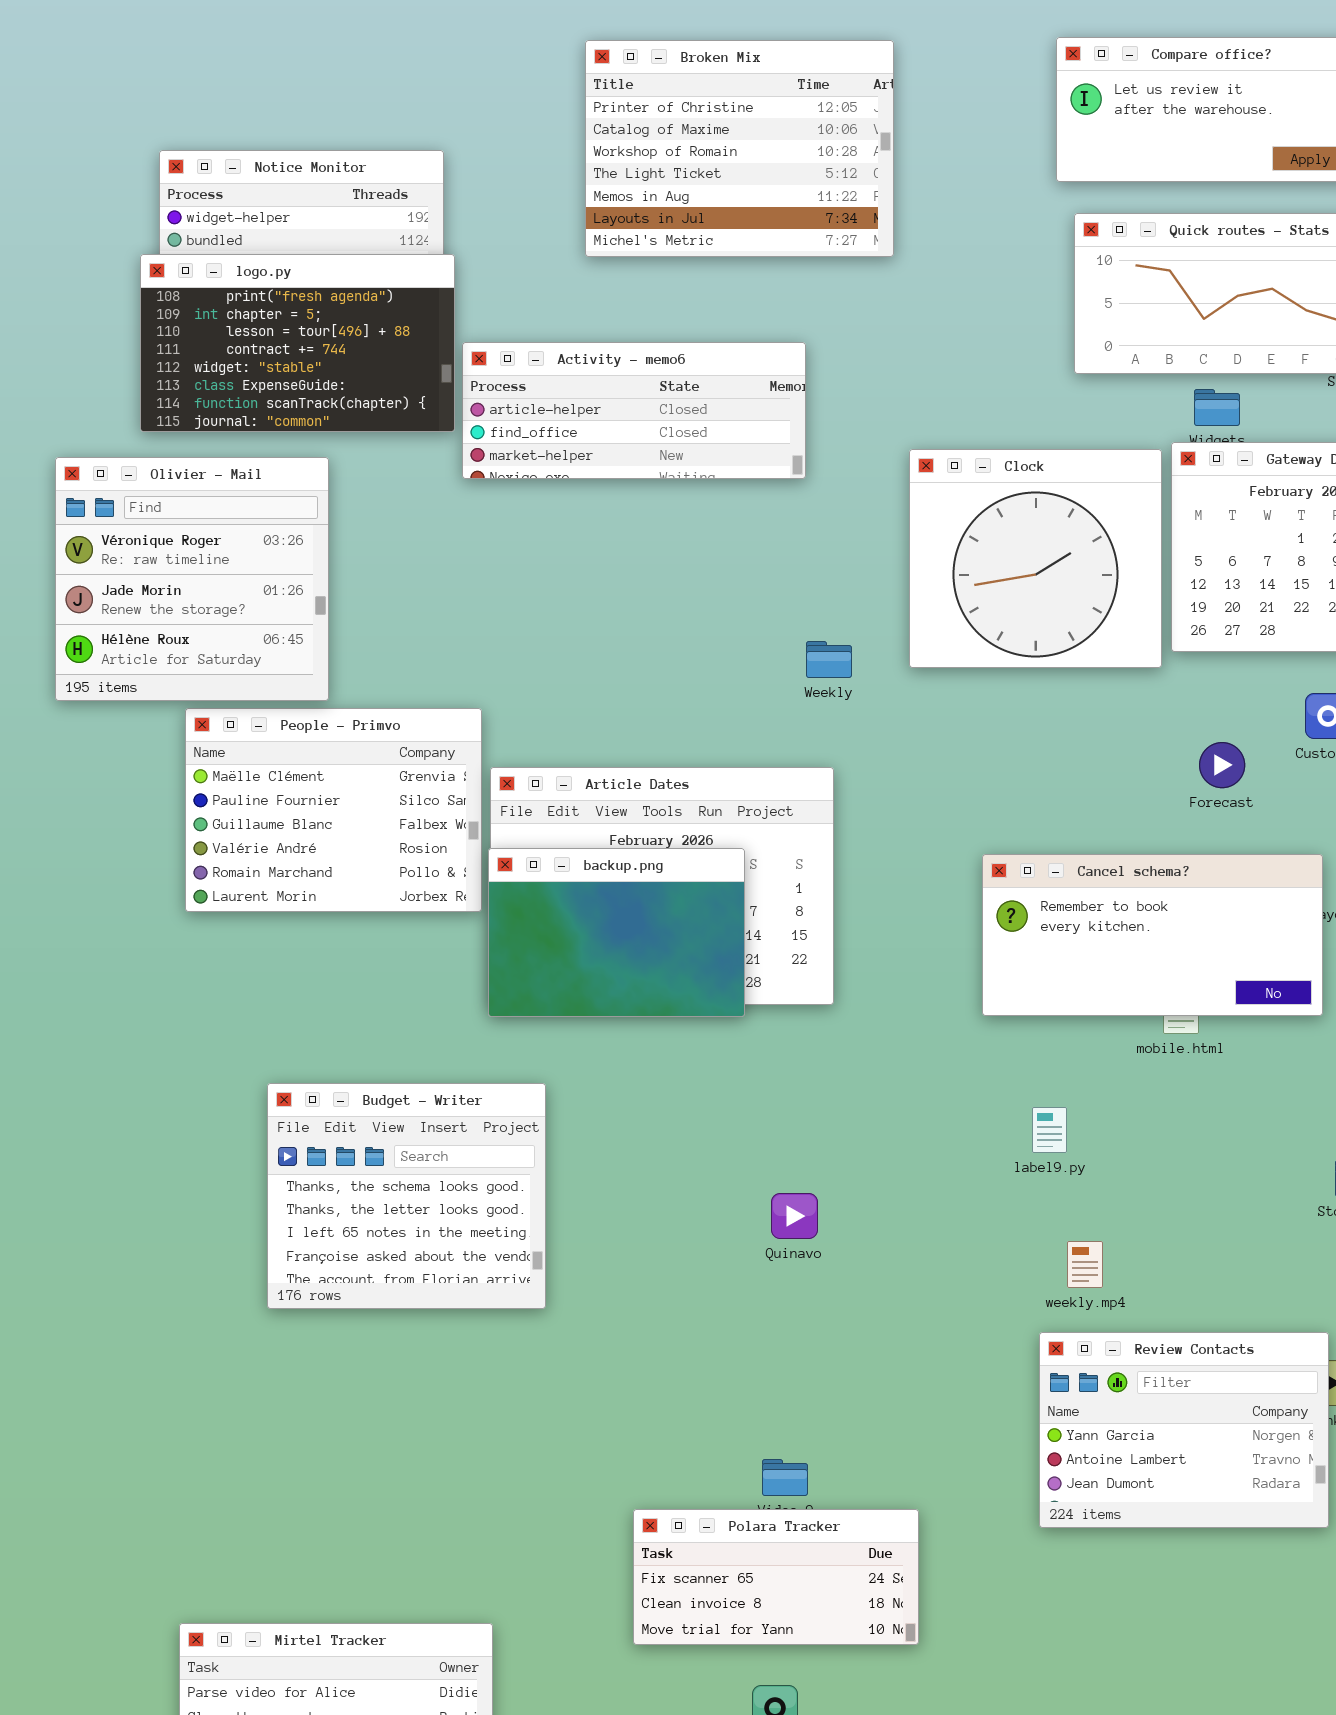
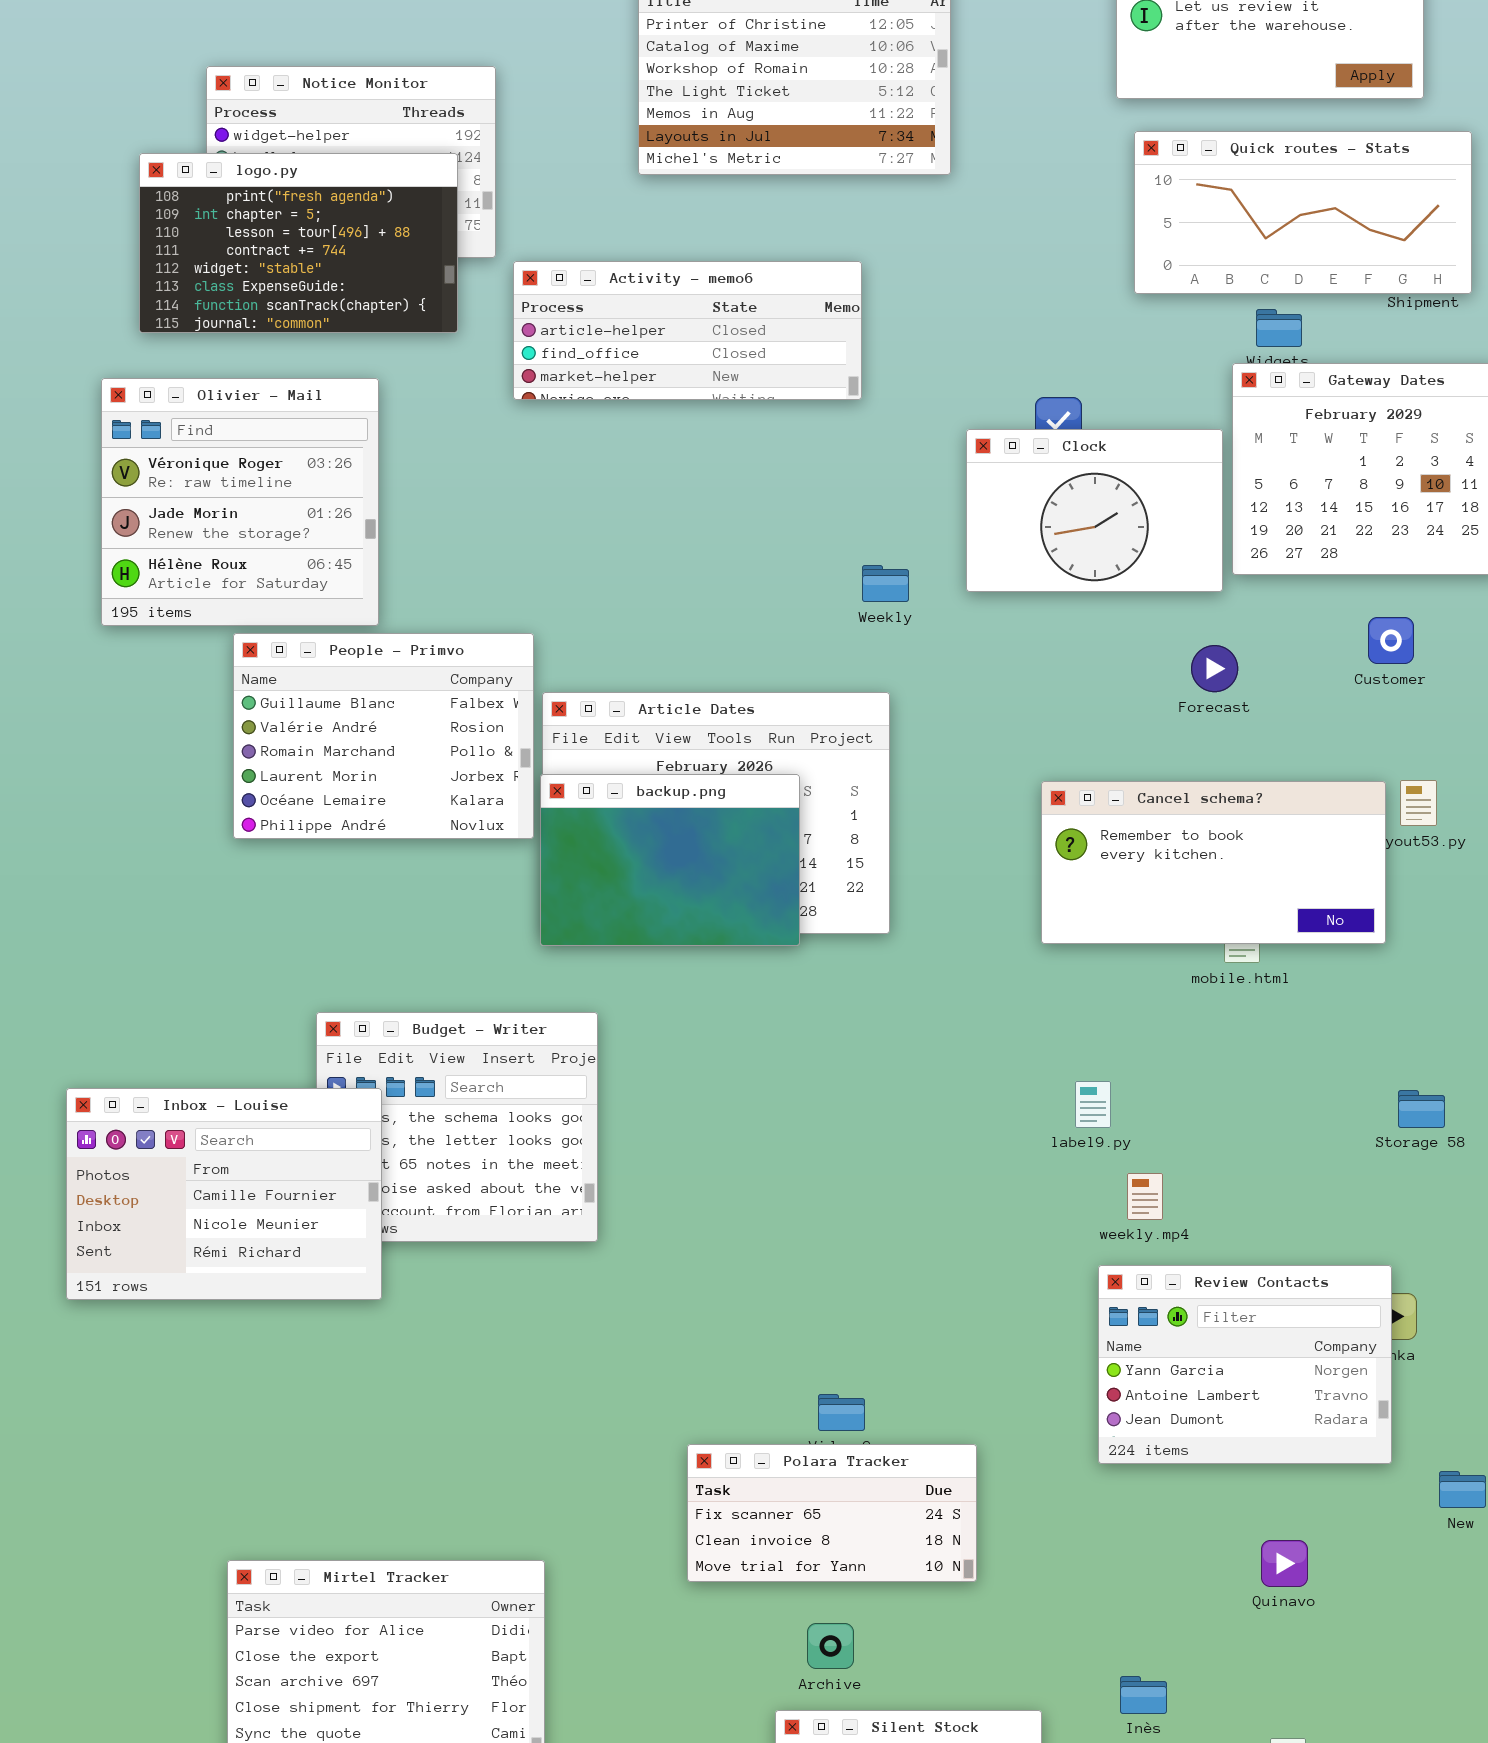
logo.py: [140,254,455,432] -> [139,153,458,333], moved
Clock: [909,449,1162,668] -> [966,429,1223,592], resized
People - Primvo: [185,708,482,912] -> [233,633,534,839], scrolled down 2 rows
Forecast: [1199,742,1245,788] -> [1191,645,1238,692], moved
label9.py: [1032,1107,1067,1153] -> [1075,1081,1111,1128], moved
Inbox - Louise: none -> [66,1088,382,1300], opened
Quinavo: [771,1193,818,1239] -> [1261,1540,1308,1587], moved

